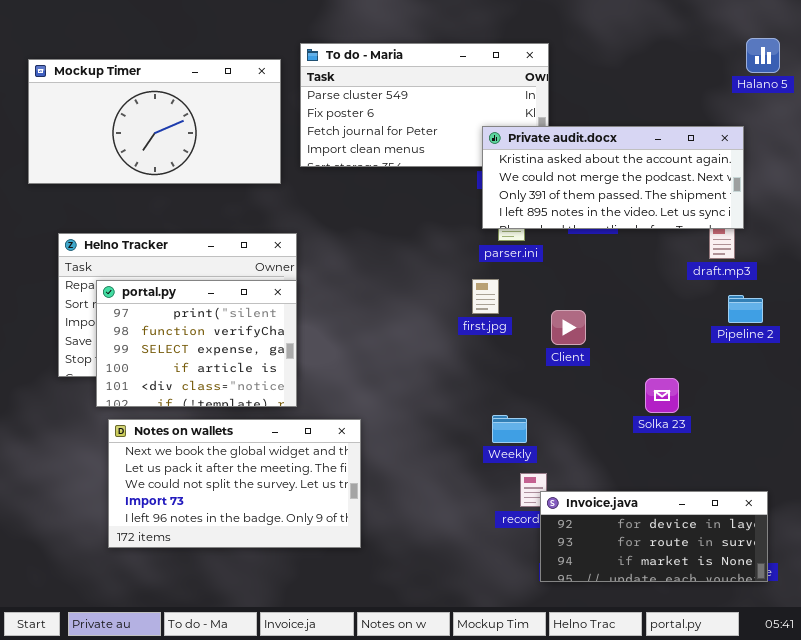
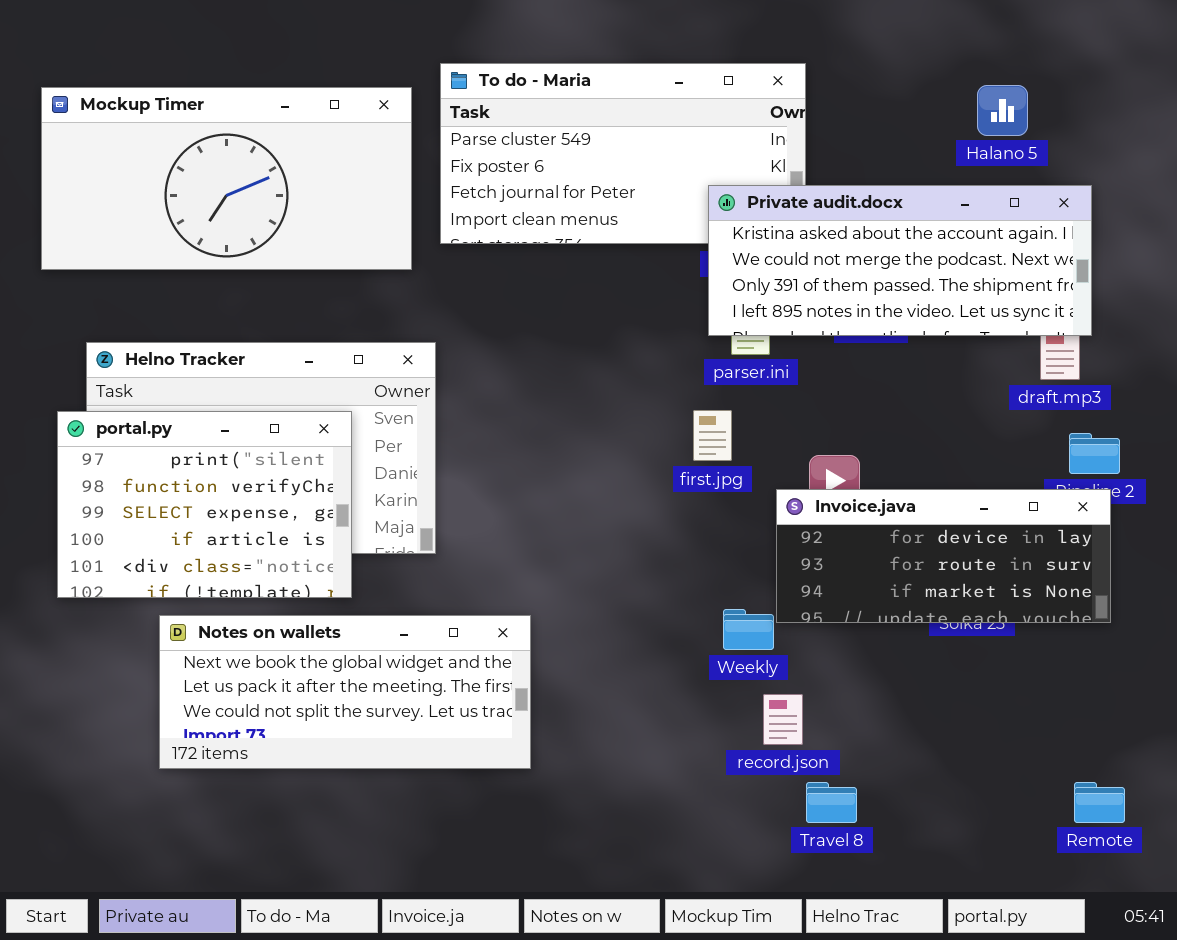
Halano 5: [746,38,780,73] -> [977,85,1028,136], moved
portal.py: [96,280,297,407] -> [57,411,352,598], moved
Notes on wallets: [108,419,361,548] -> [159,615,531,769], resized
Invoice.java: [540,491,768,582] -> [776,489,1111,623], moved

